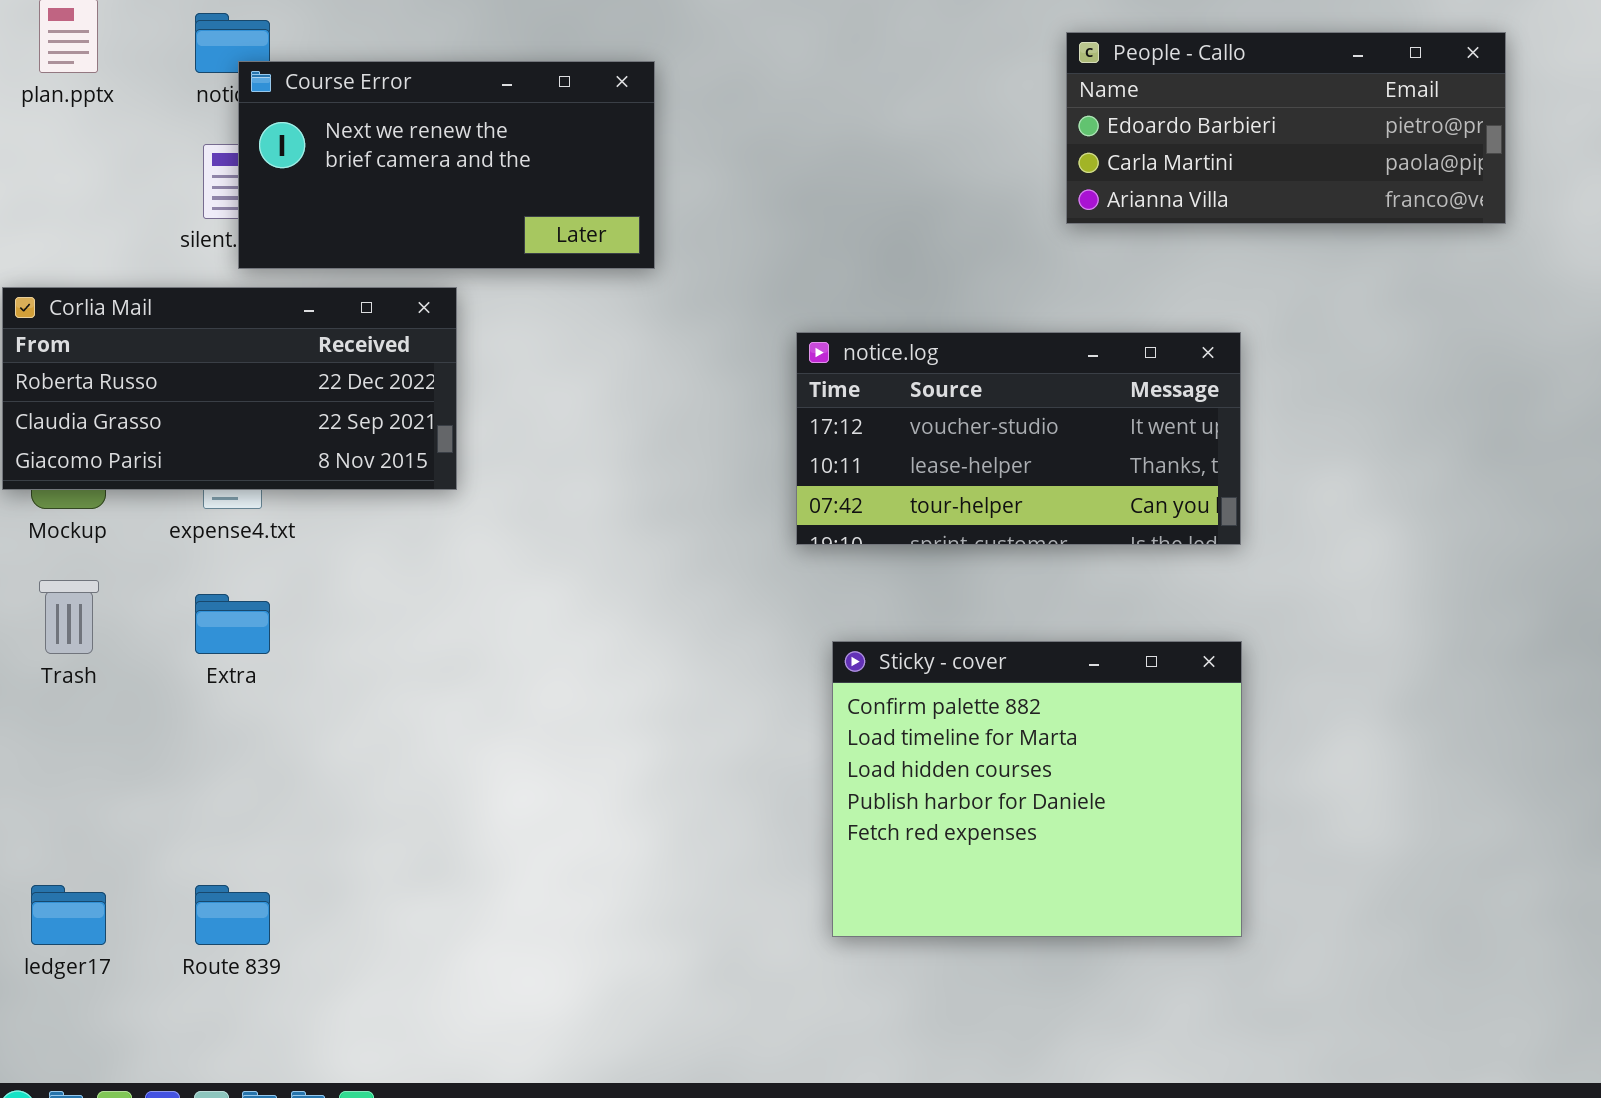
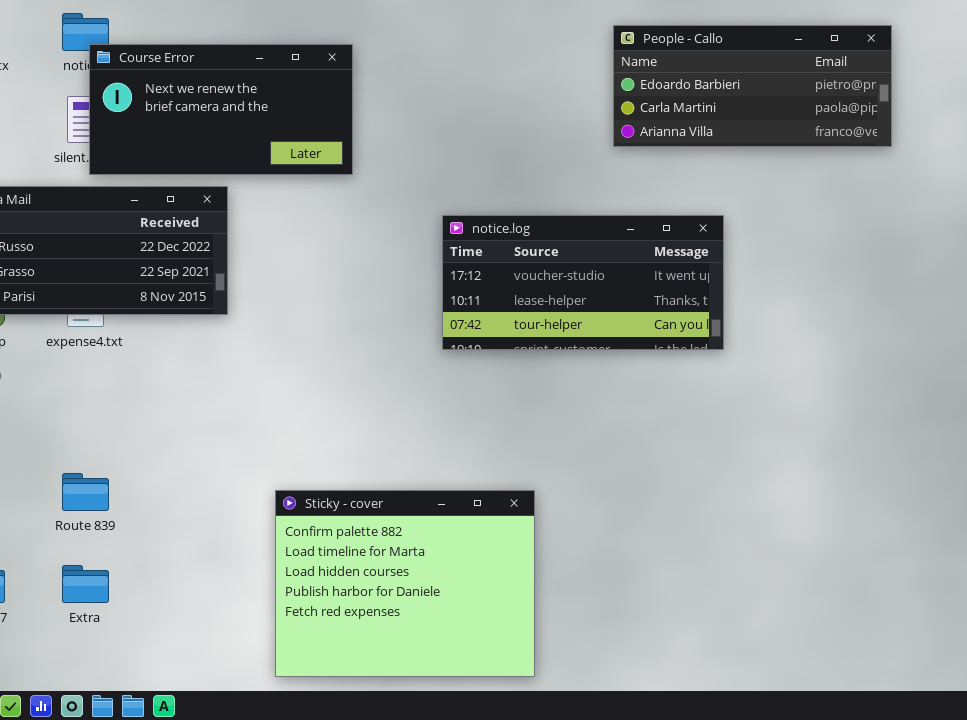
Extra: [195,594,270,654] -> [62,565,109,603], moved
Sticky - cover: [832,641,1242,937] -> [275,490,535,677], moved
Route 839: [195,885,270,945] -> [62,473,109,511], moved

